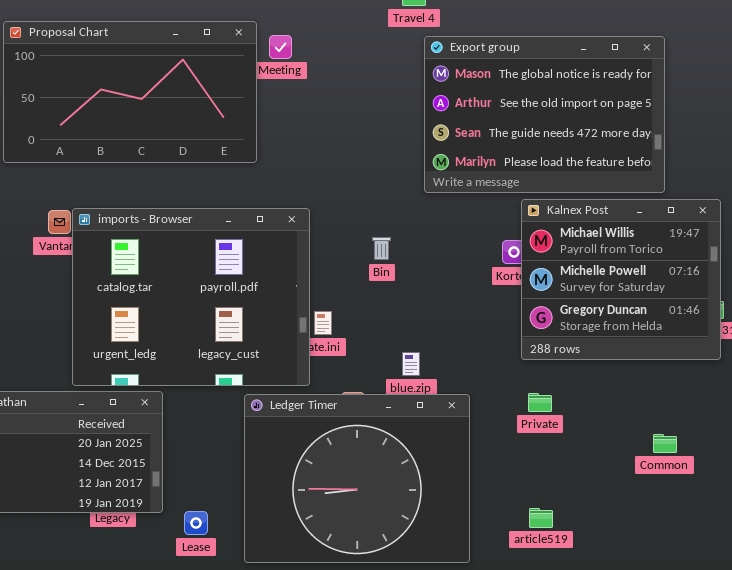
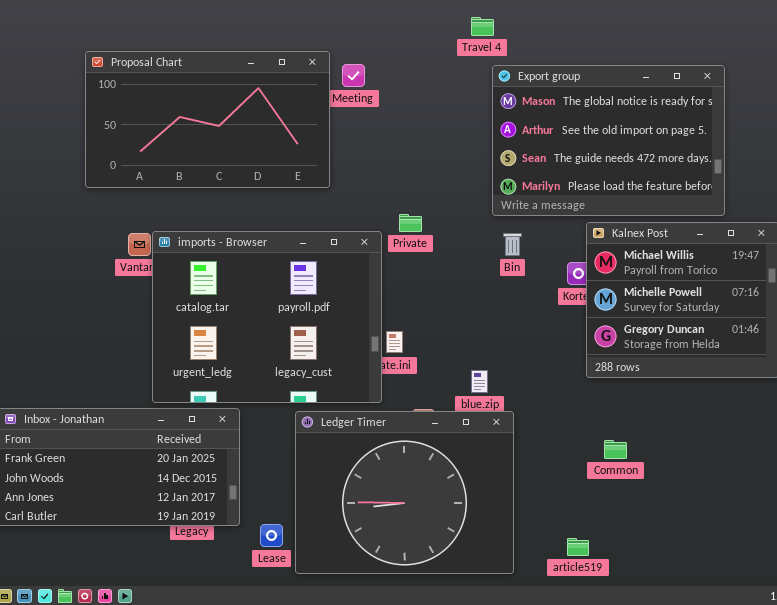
Bin: [372,237,391,260] -> [503,233,522,256], moved
Private: [528,393,552,412] -> [399,214,422,232], moved
Ledger Timer: [244,394,470,563] -> [295,411,514,574], moved
Common: [653,434,677,453] -> [604,440,627,459], moved
article519: [529,508,553,528] -> [567,538,589,556], moved

